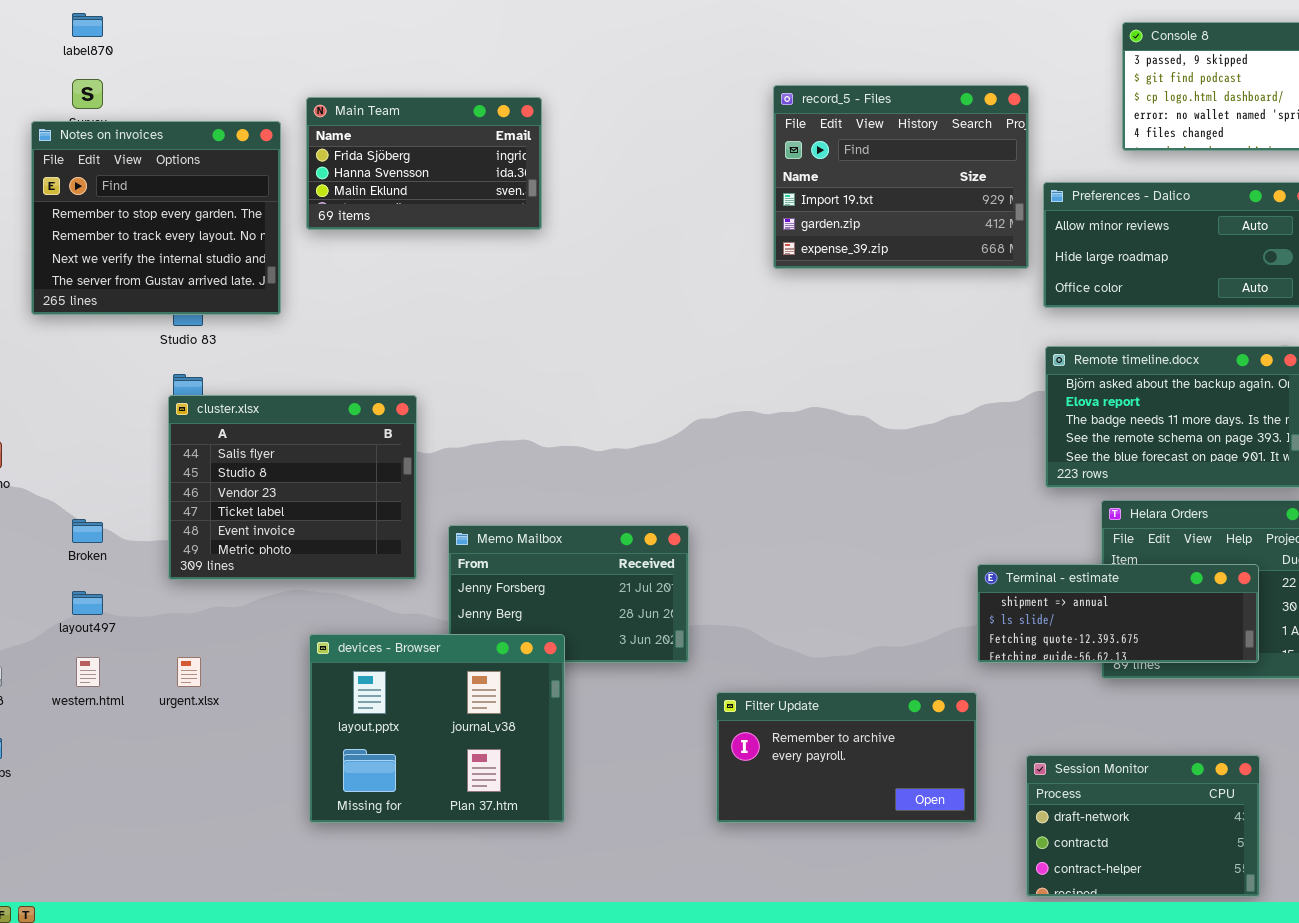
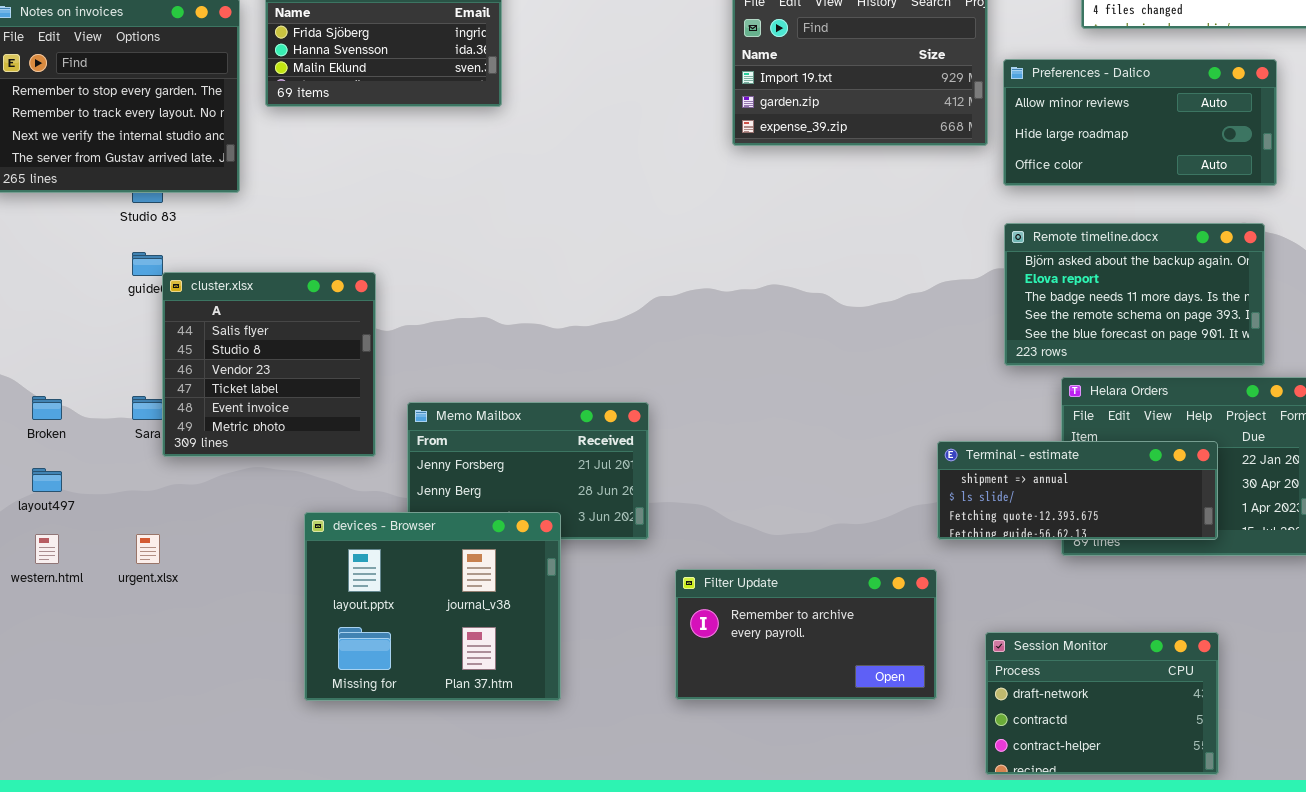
cluster.xlsx: [168,395,417,580] -> [162,272,376,457], resized
devices - Browser: [309,634,565,823] -> [304,512,561,701], moved

